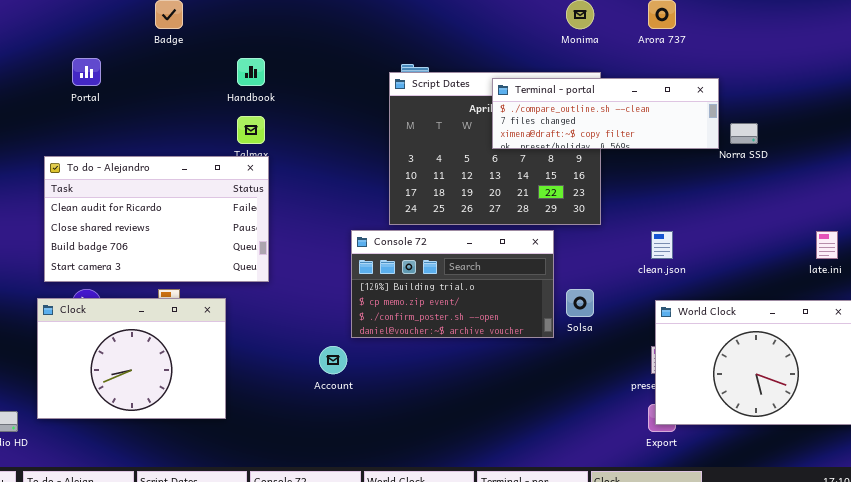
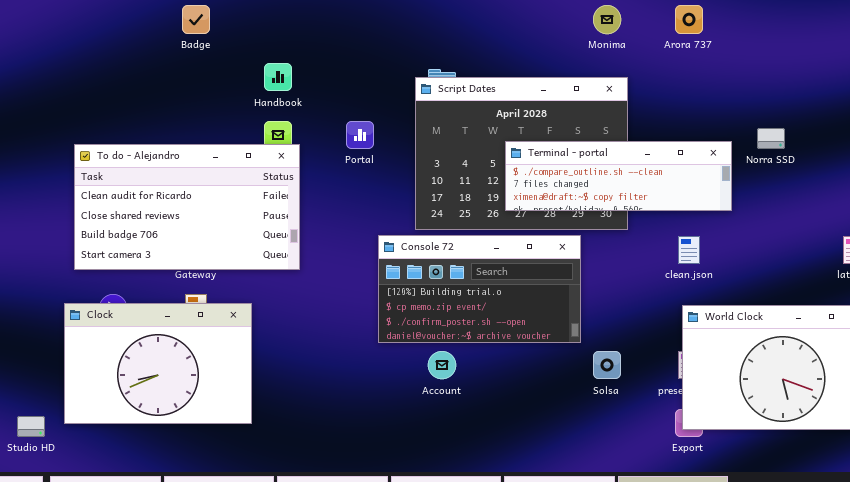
Portal: [72,58,101,86] -> [346,121,374,149], moved
Terminal - portal: [492,78,719,149] -> [505,141,732,211], moved
To do - Alejandro: [44,156,269,282] -> [74,144,300,270], moved
Solsa: [566,289,594,317] -> [593,351,621,379], moved
Account: [319,346,347,374] -> [428,351,456,379], moved

